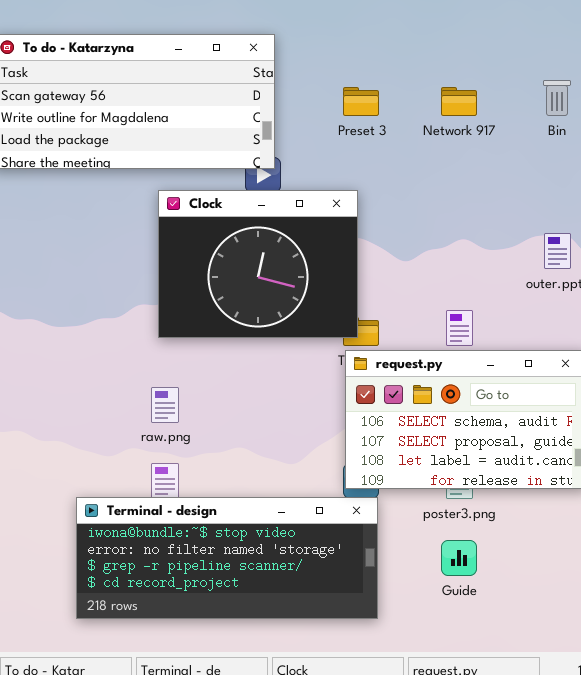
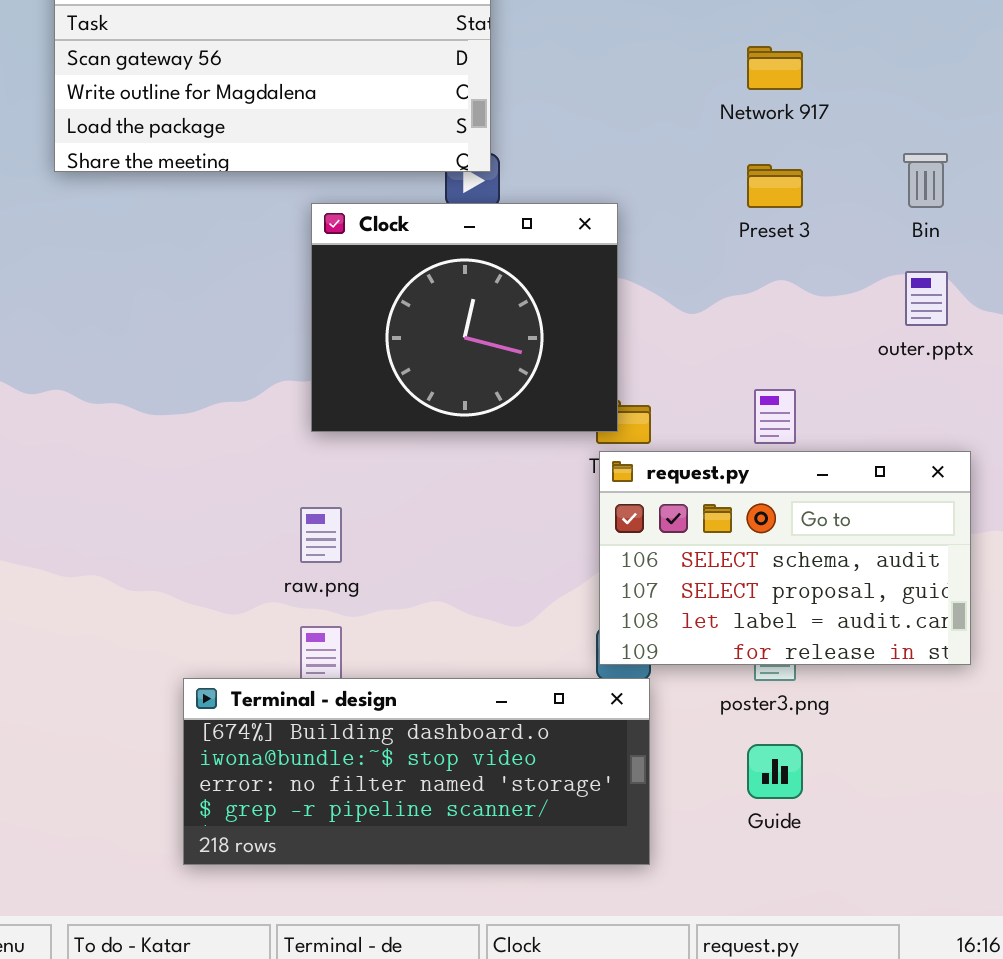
Bin: [543,80,571,116] -> [903,153,948,208], moved
Preset 3: [343,87,379,116] -> [747,164,803,208], moved
Terminal - design: [76,497,378,619] -> [183,678,650,865], scrolled up 1 row

